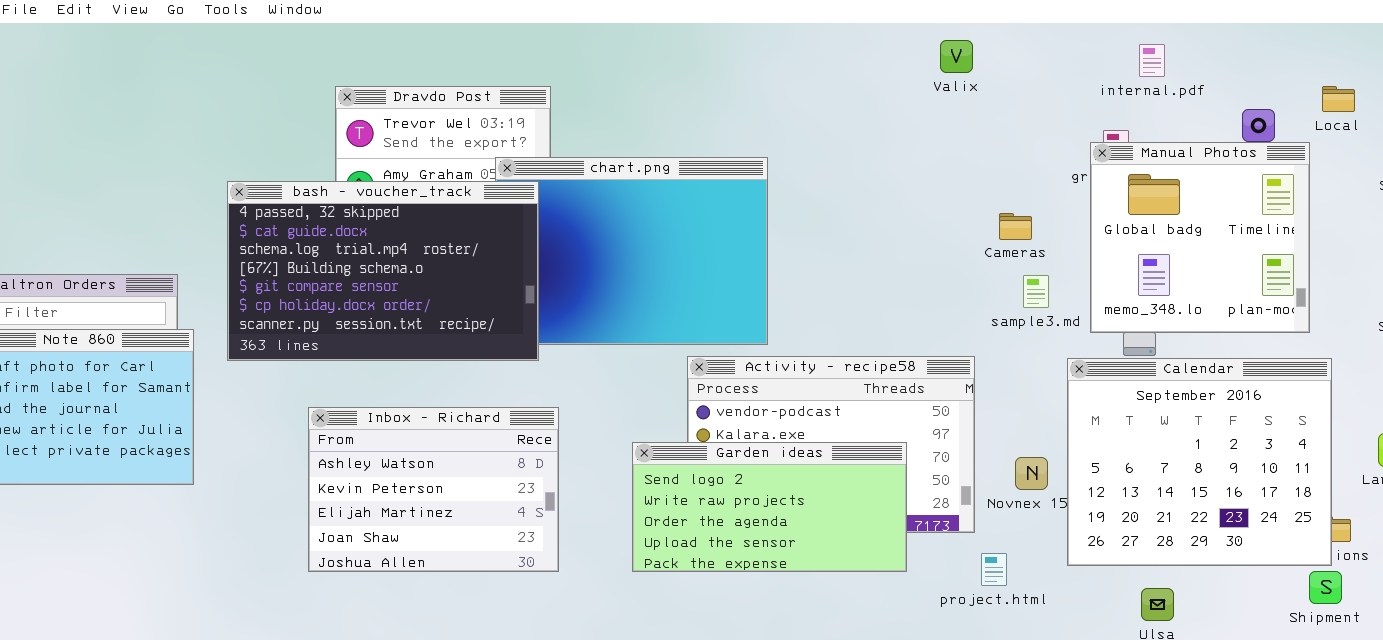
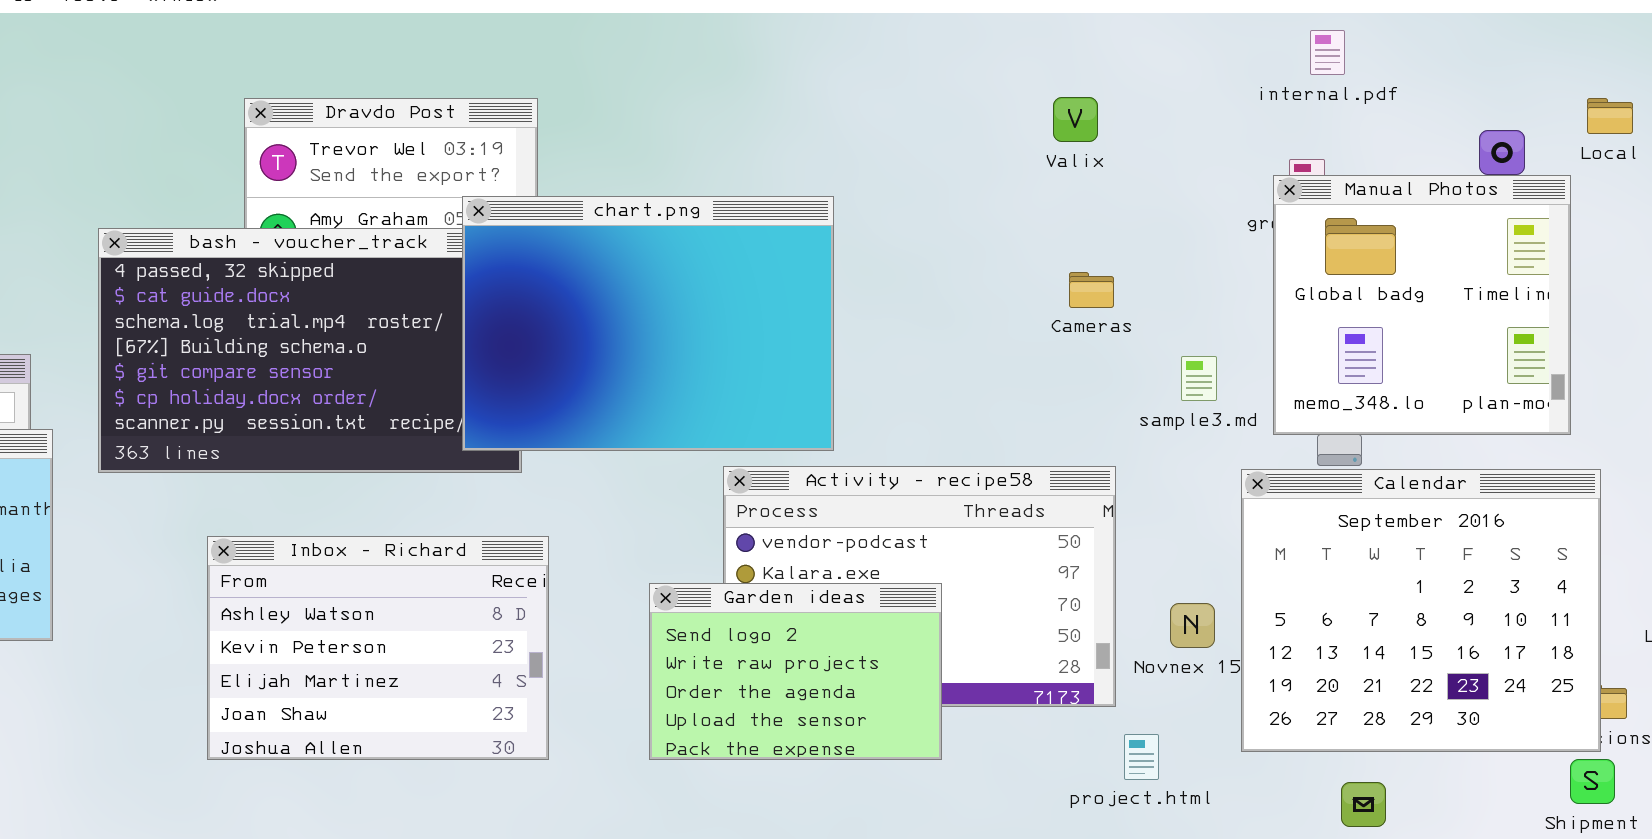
Valix: [940,40,973,73] -> [1053,97,1098,142], moved
internal.pdf: [1139,44,1165,77] -> [1310,30,1345,75], moved
chart.png: [495,157,768,345] -> [462,196,834,451], raised
Cameras: [999,213,1032,240] -> [1069,272,1114,308], moved
Garden ideas: [632,442,907,572] -> [649,583,942,760], resized

